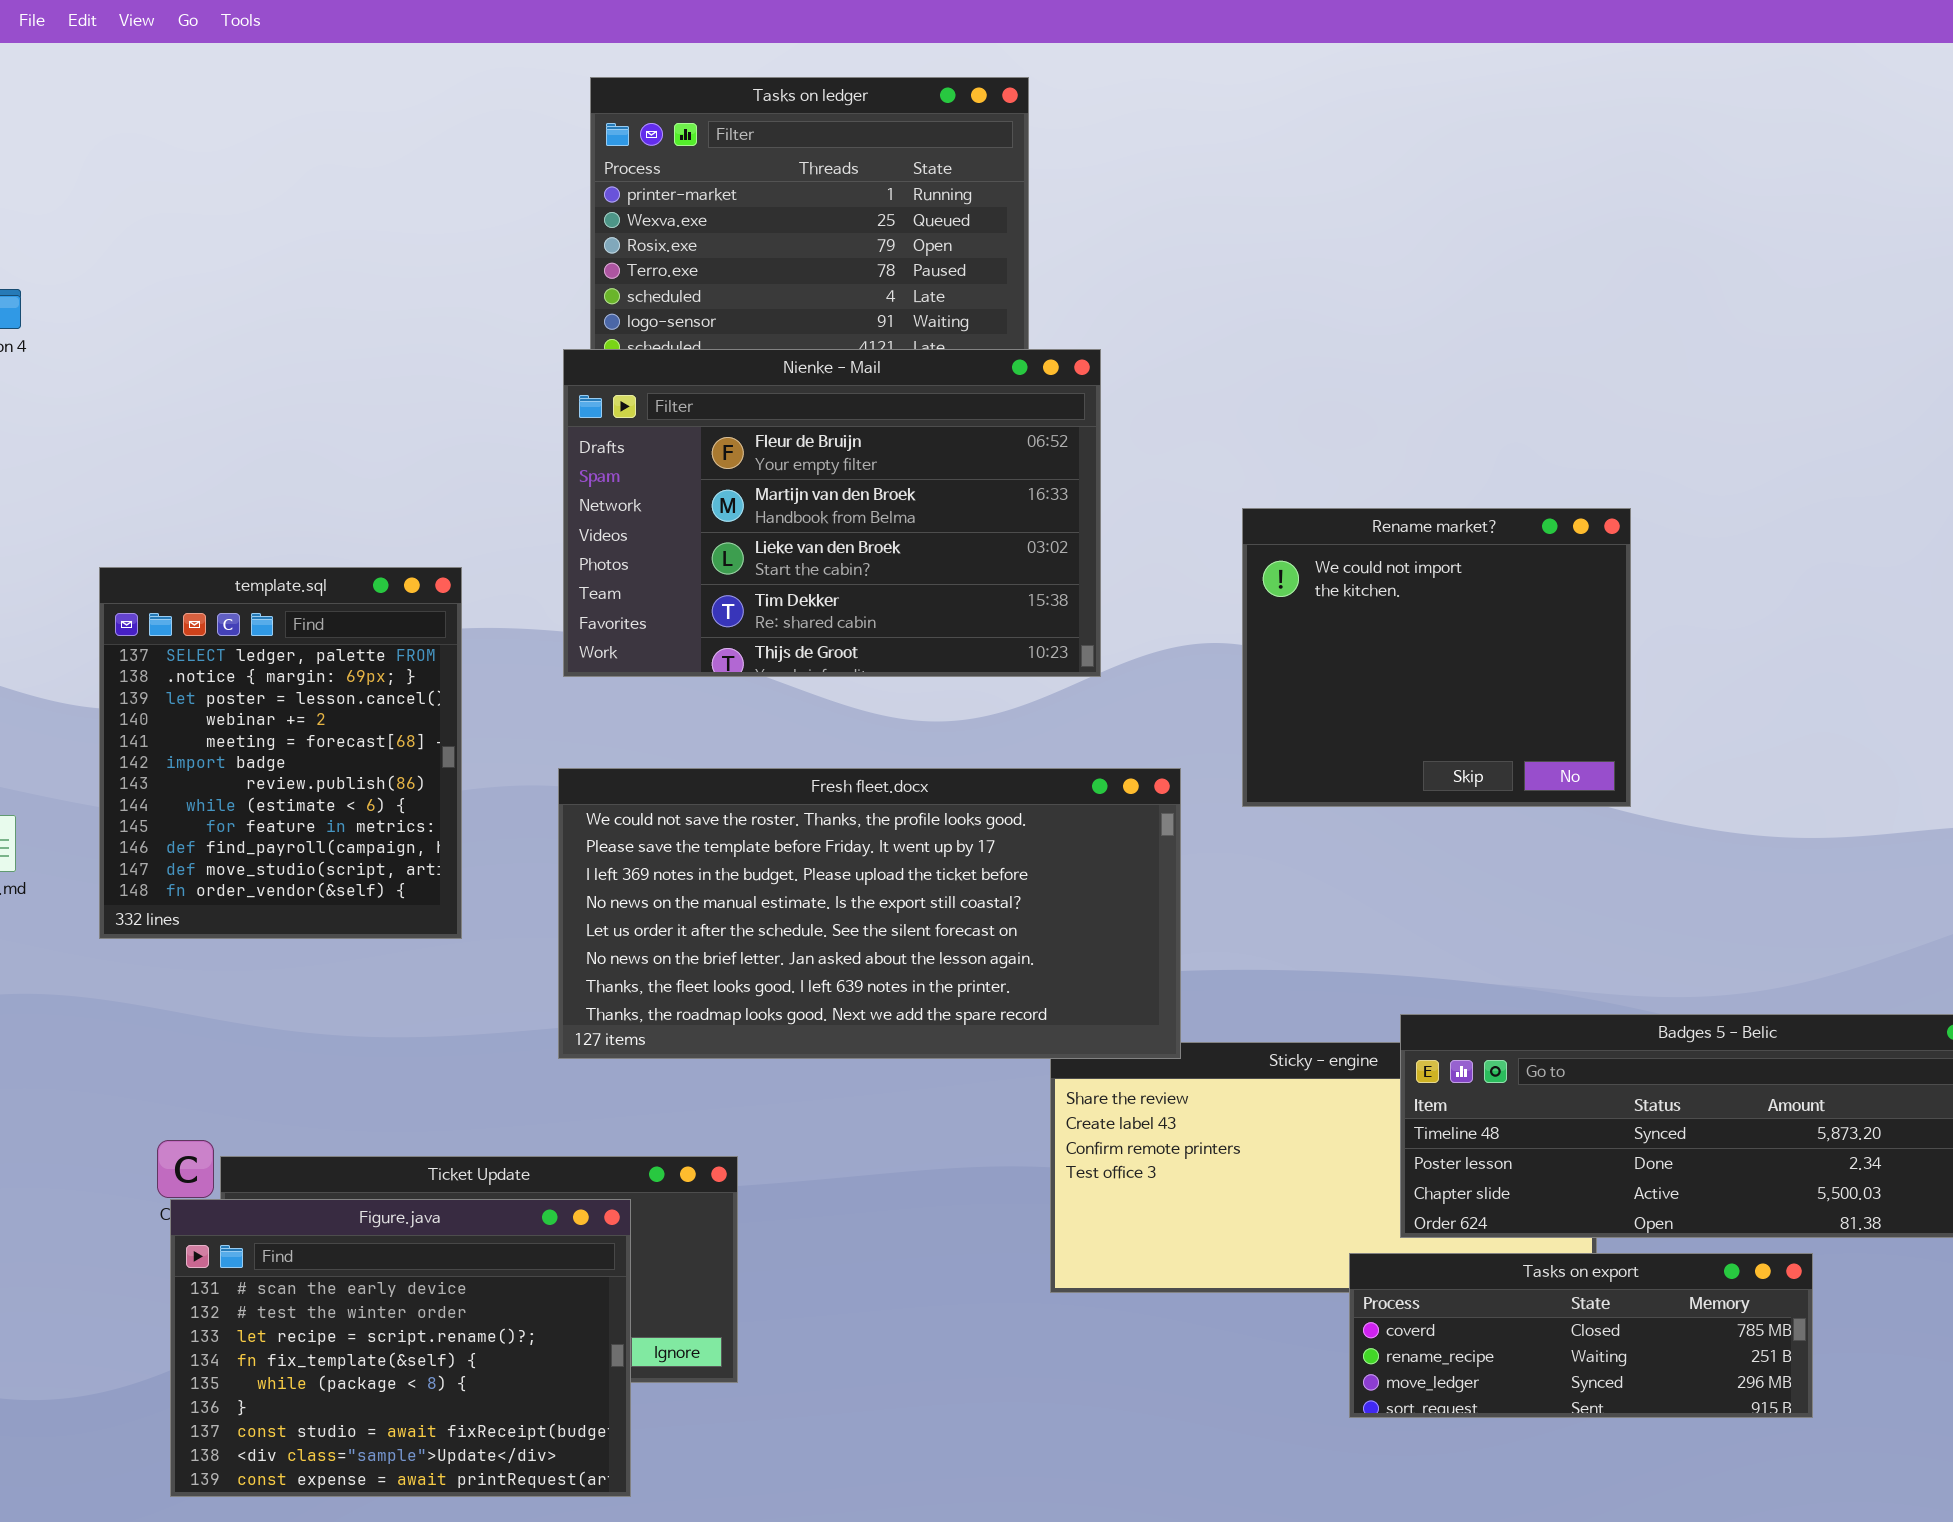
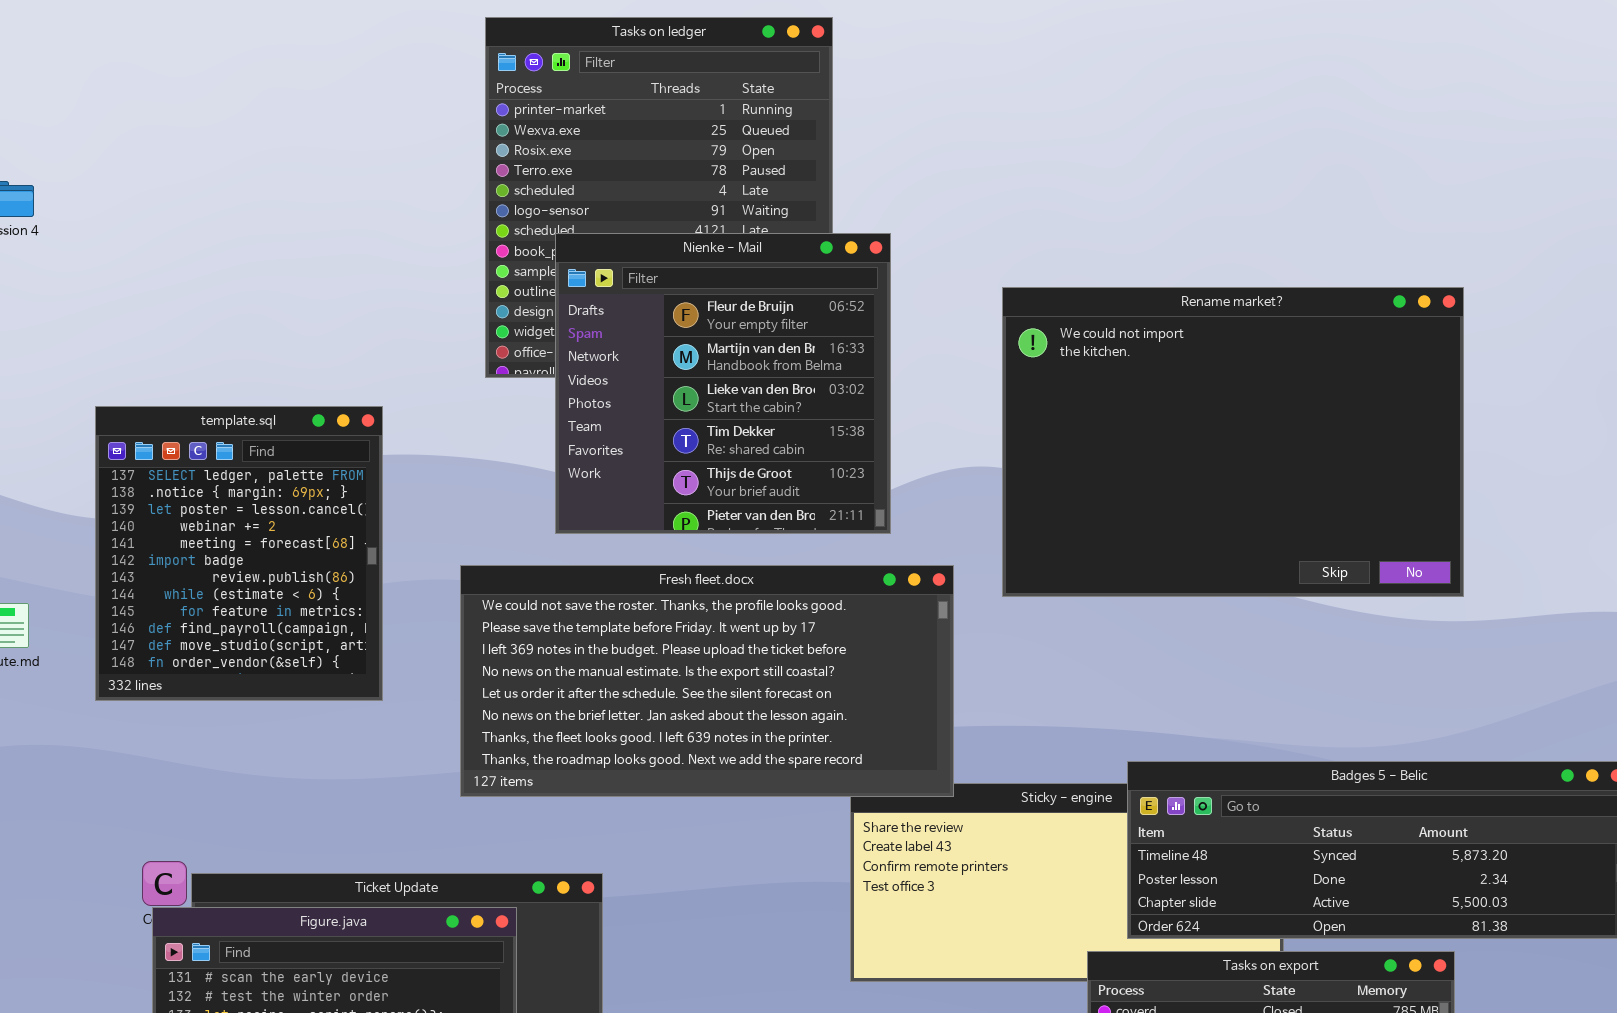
Nienke - Mail: [563,349,1101,677] -> [555,233,891,534], resized
Rename market?: [1242,508,1631,807] -> [1002,287,1464,597], resized

